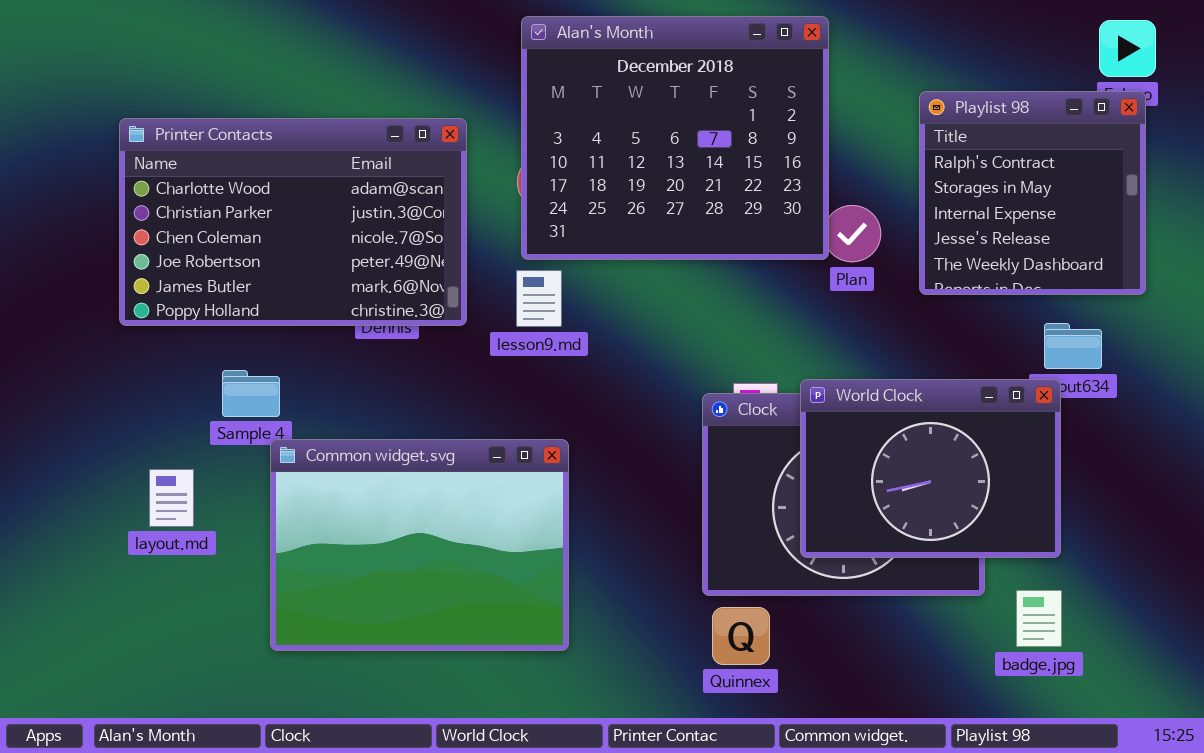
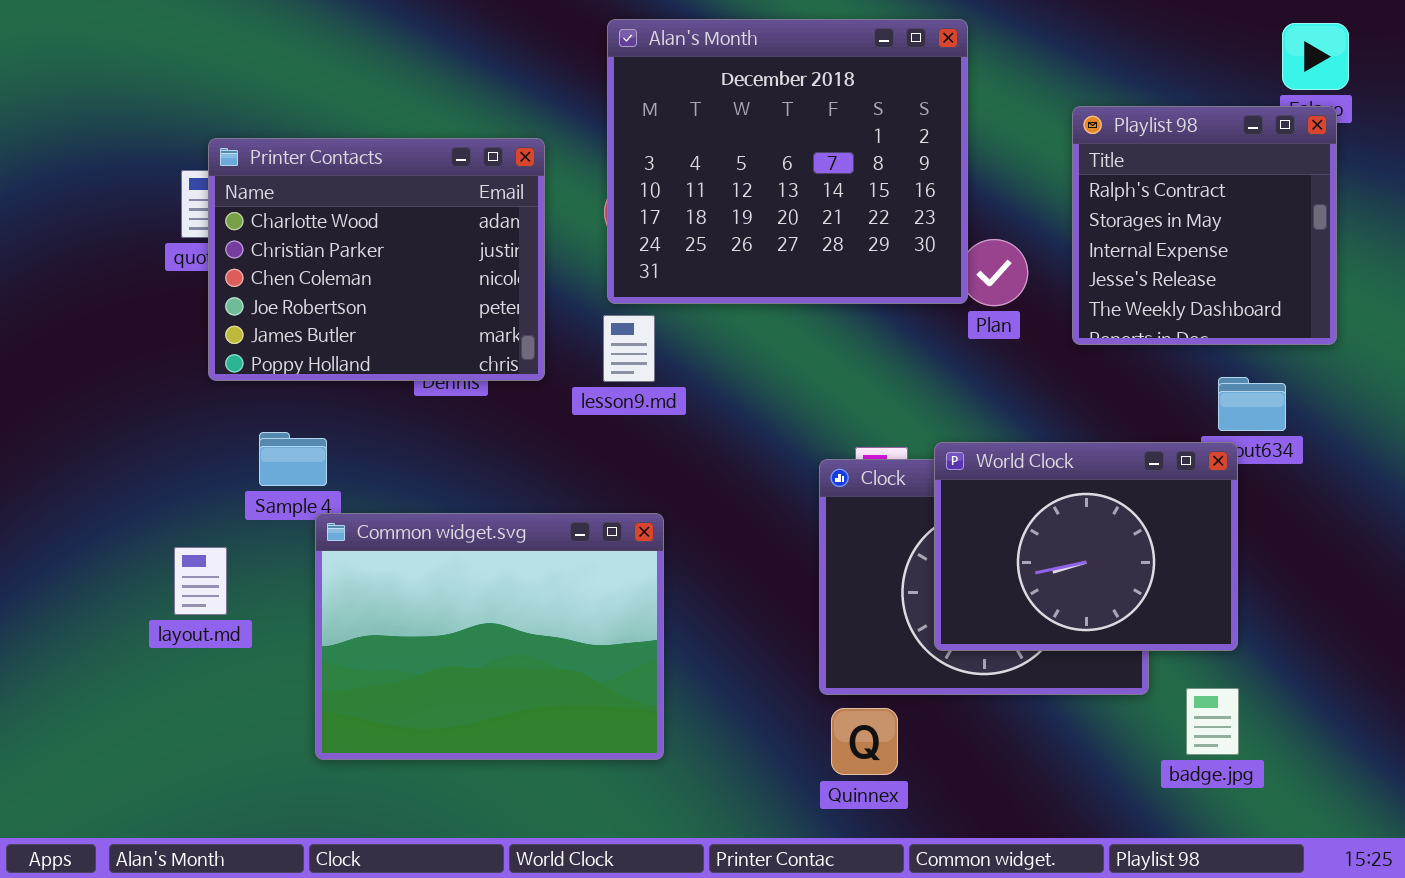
Printer Contacts: [119,118,467,326] -> [208,138,545,381], resized

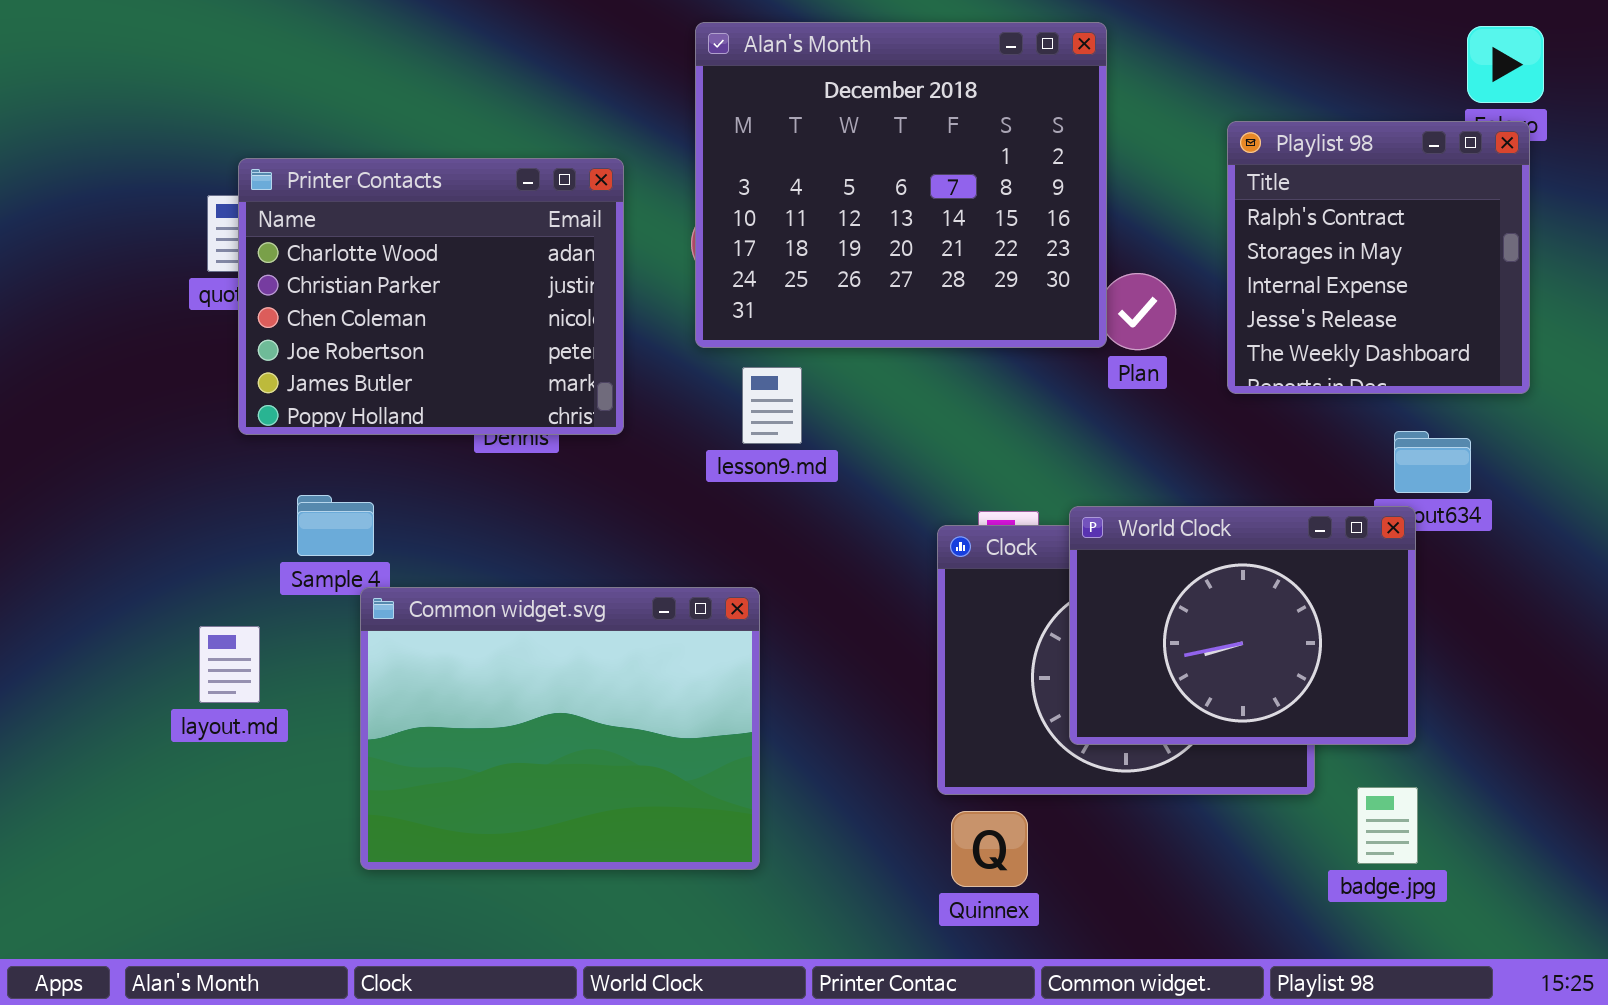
lesson9.md: [603,315,655,382] -> [742,367,802,444], moved

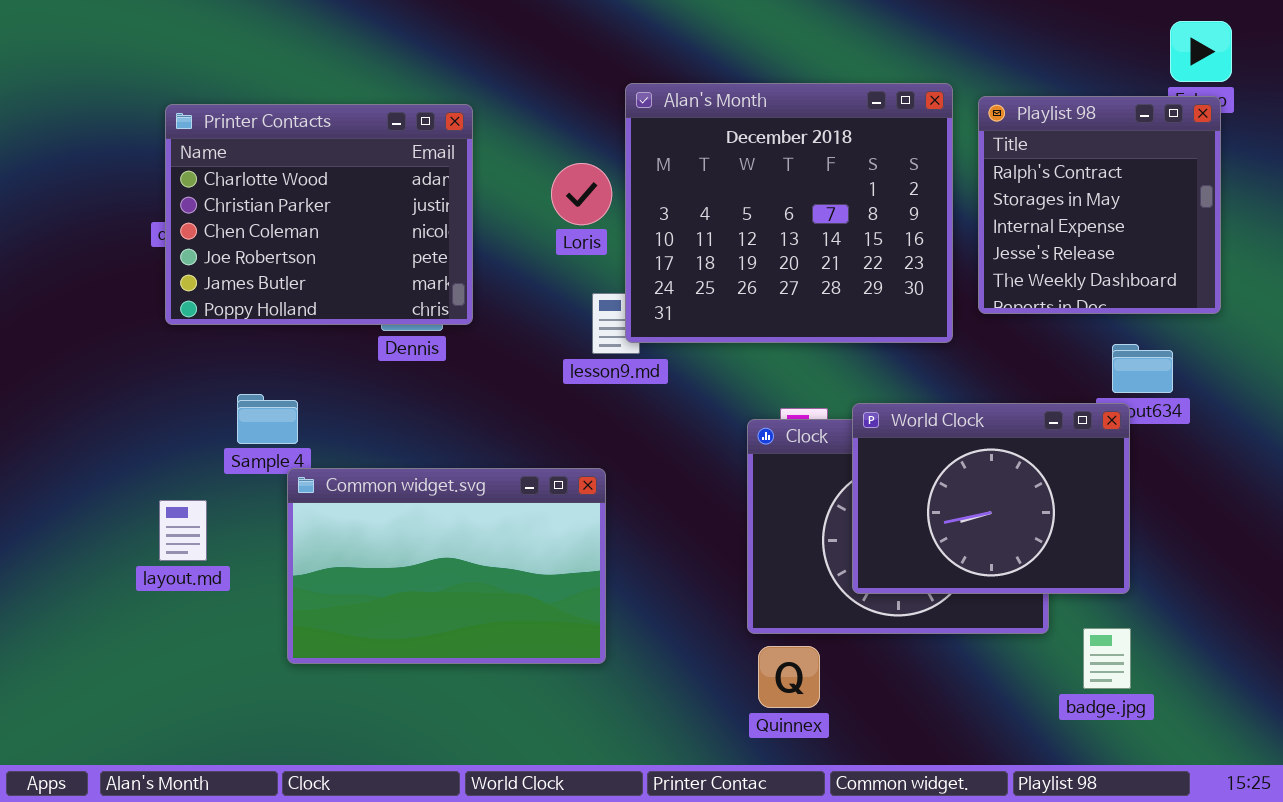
Alan's Month: [695,22,1107,348] -> [625,83,953,343], moved
Printer Contacts: [238,158,624,435] -> [165,104,473,325], moved
Common widget.svg: [360,587,760,870] -> [287,468,606,664], resized

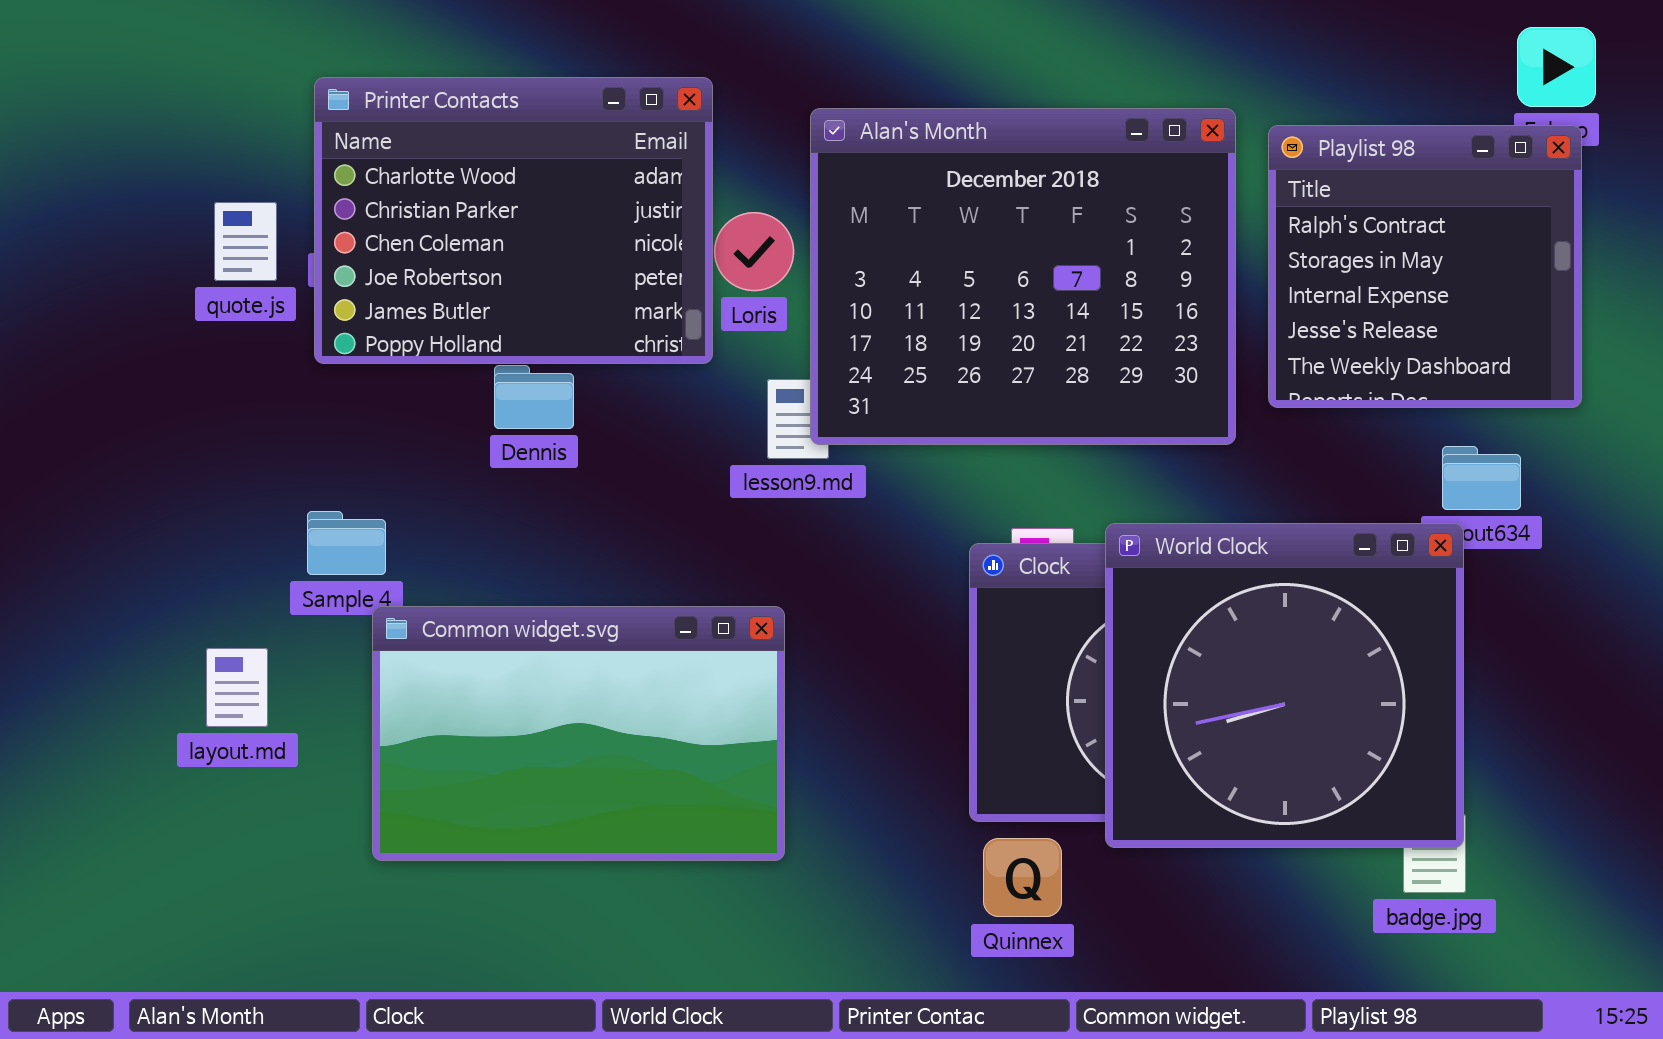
Printer Contacts: [165,104,473,325] -> [314,77,713,364], moved
World Clock: [852,403,1130,594] -> [1105,523,1464,848], resized

